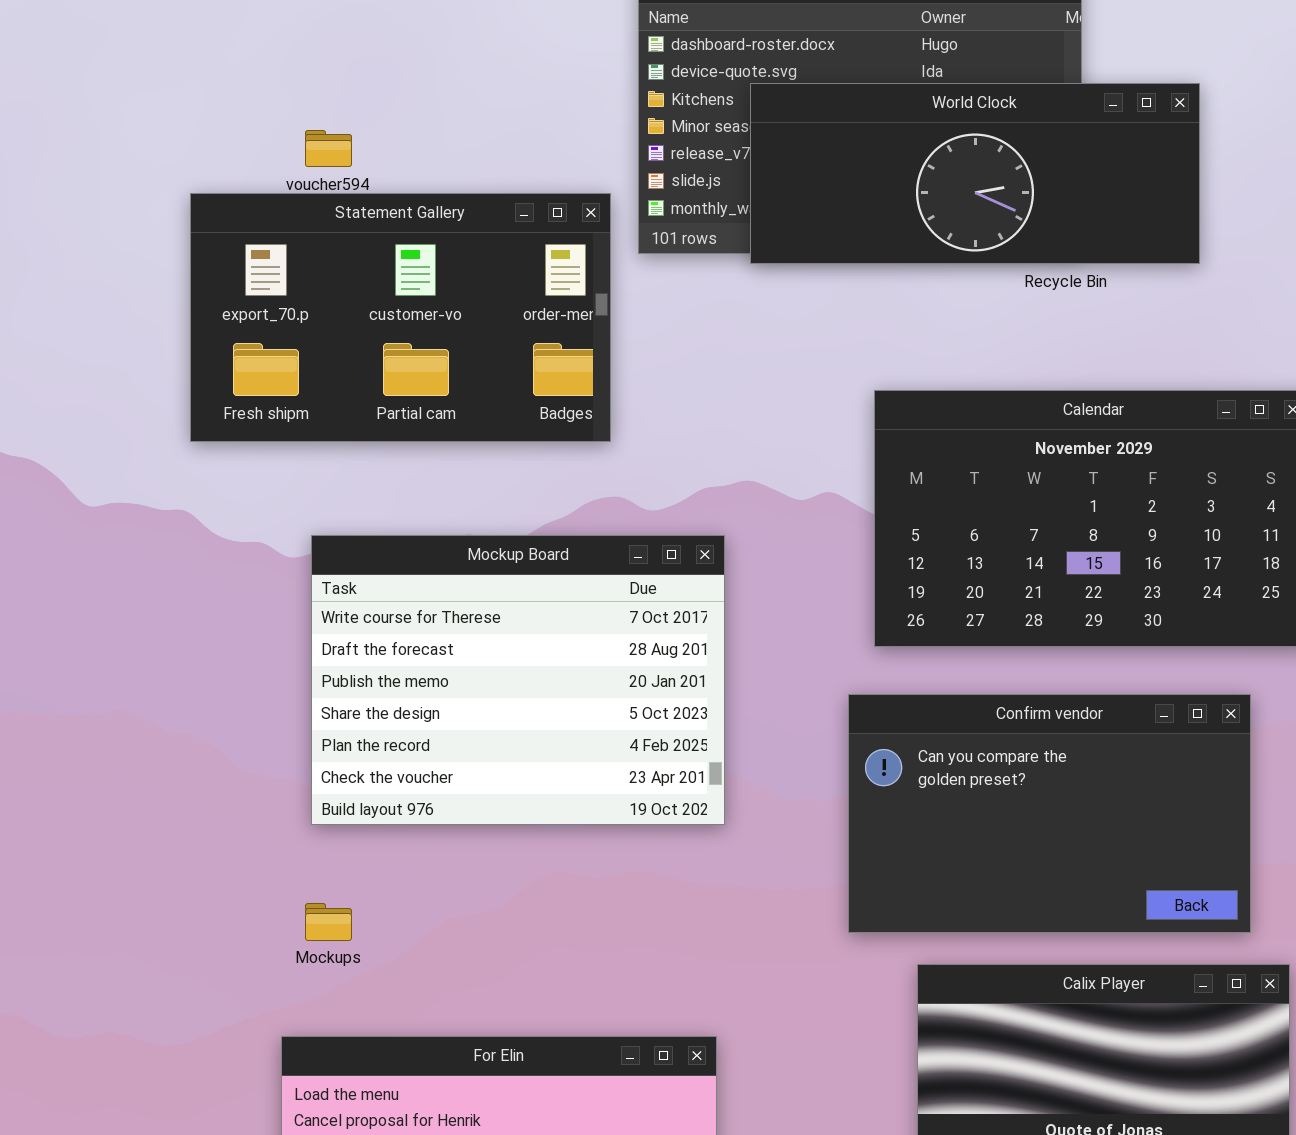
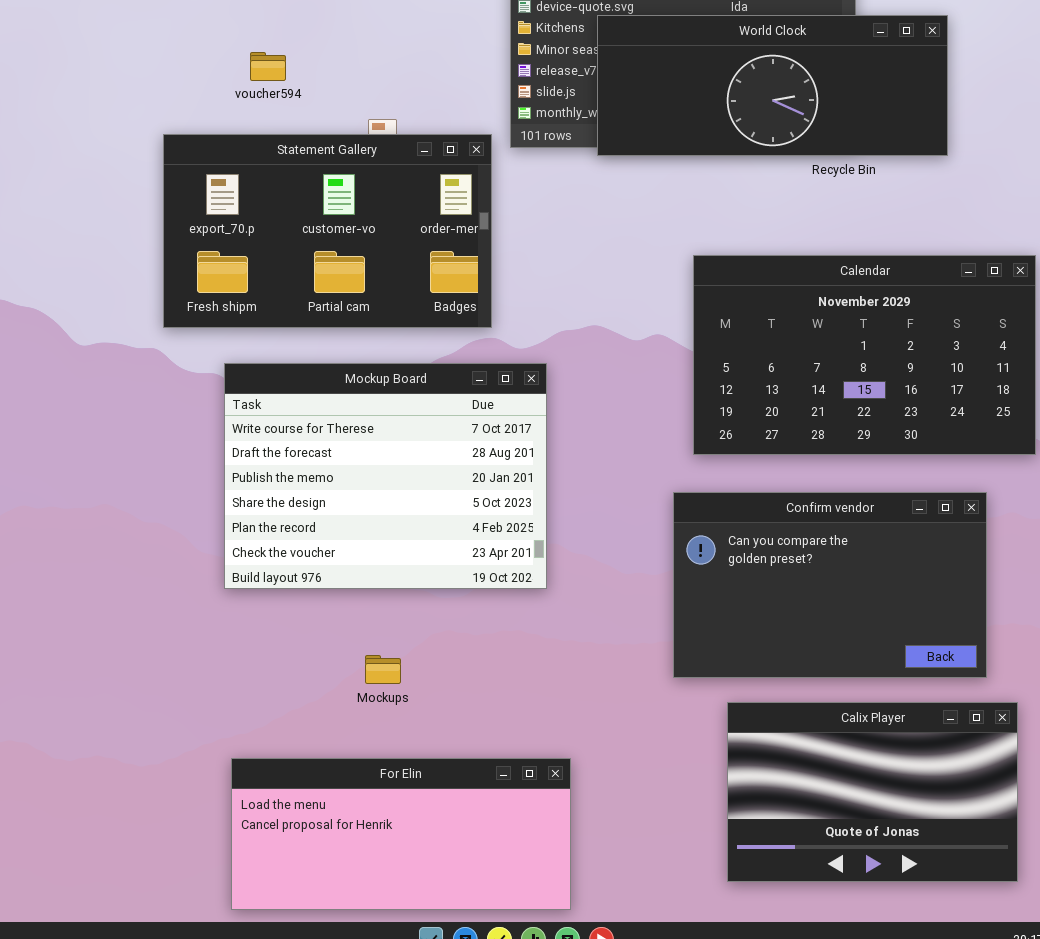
Statement Gallery: [190,193,611,442] -> [163,134,492,328], moved
Mockup Board: [311,535,725,825] -> [224,363,547,589], moved
Mockups: [305,903,352,941] -> [365,655,401,684], moved

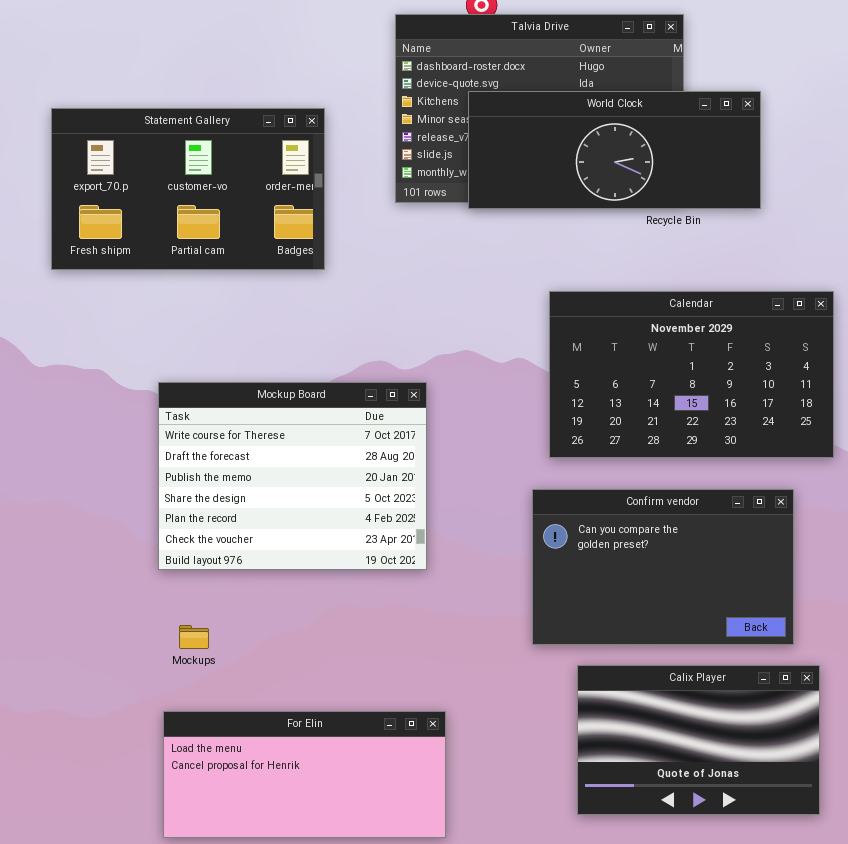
Statement Gallery: [163,134,492,328] -> [51,108,325,270], moved
Mockups: [365,655,401,684] -> [179,625,209,649], moved

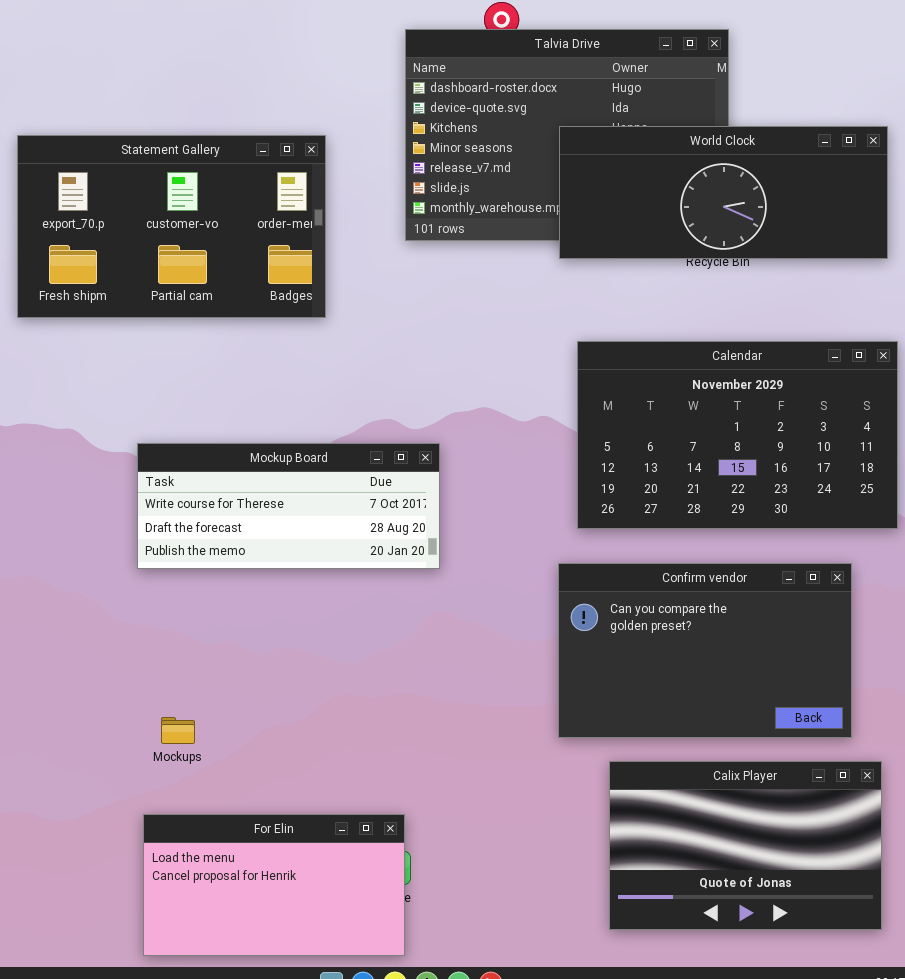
World Clock: [468,91,761,209] -> [559,126,888,259], moved
Mockup Board: [158,382,427,570] -> [137,443,440,569], resized
For Elin: [163,711,446,838] -> [143,814,405,956], resized

